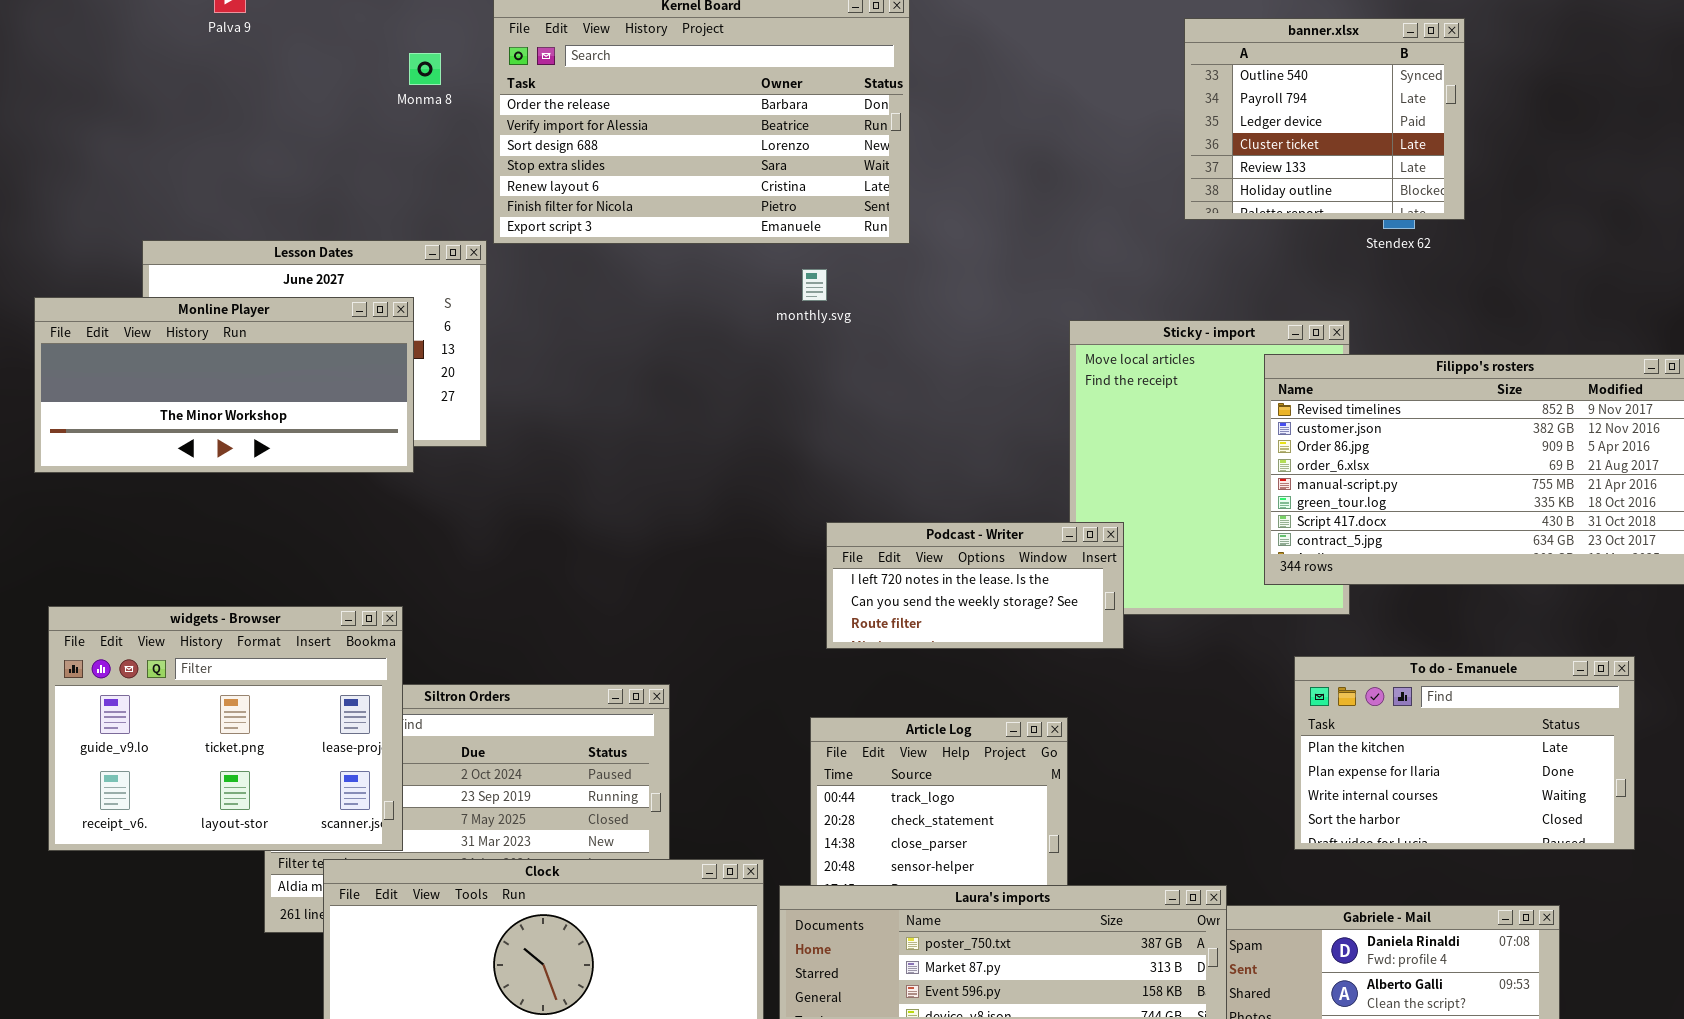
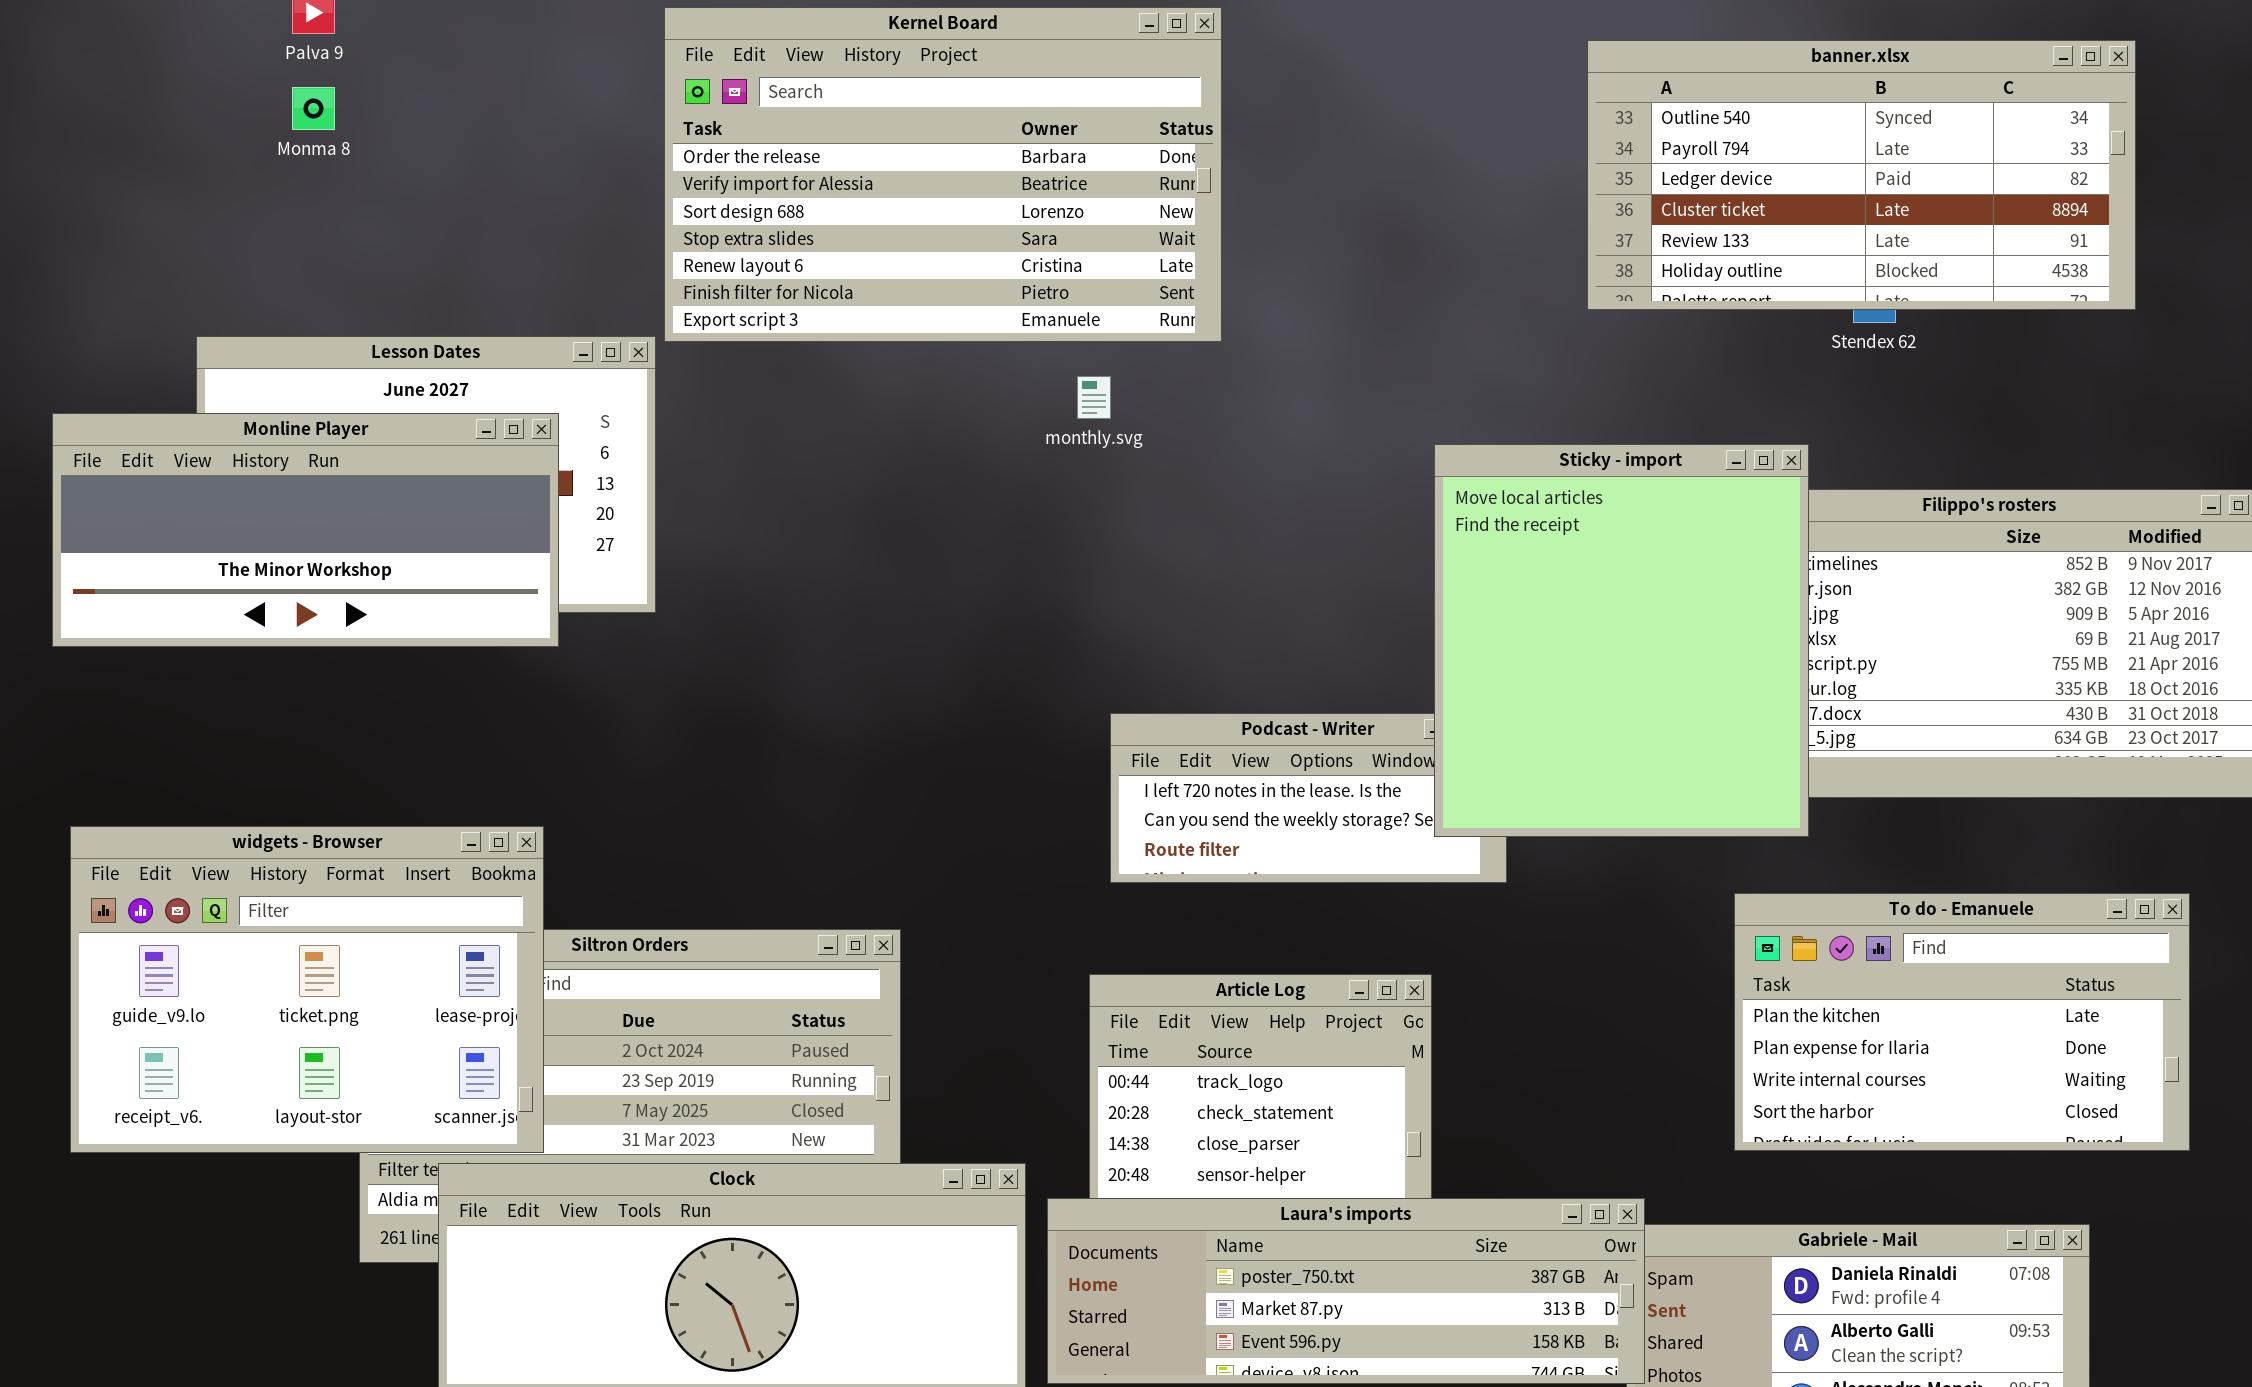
banner.xlsx: [1184,18,1465,220] -> [1587,40,2136,310], resized
Monma 8: [409,53,441,85] -> [292,87,335,130], moved
Sticky - import: [1069,320,1350,615] -> [1434,444,1809,837], raised

